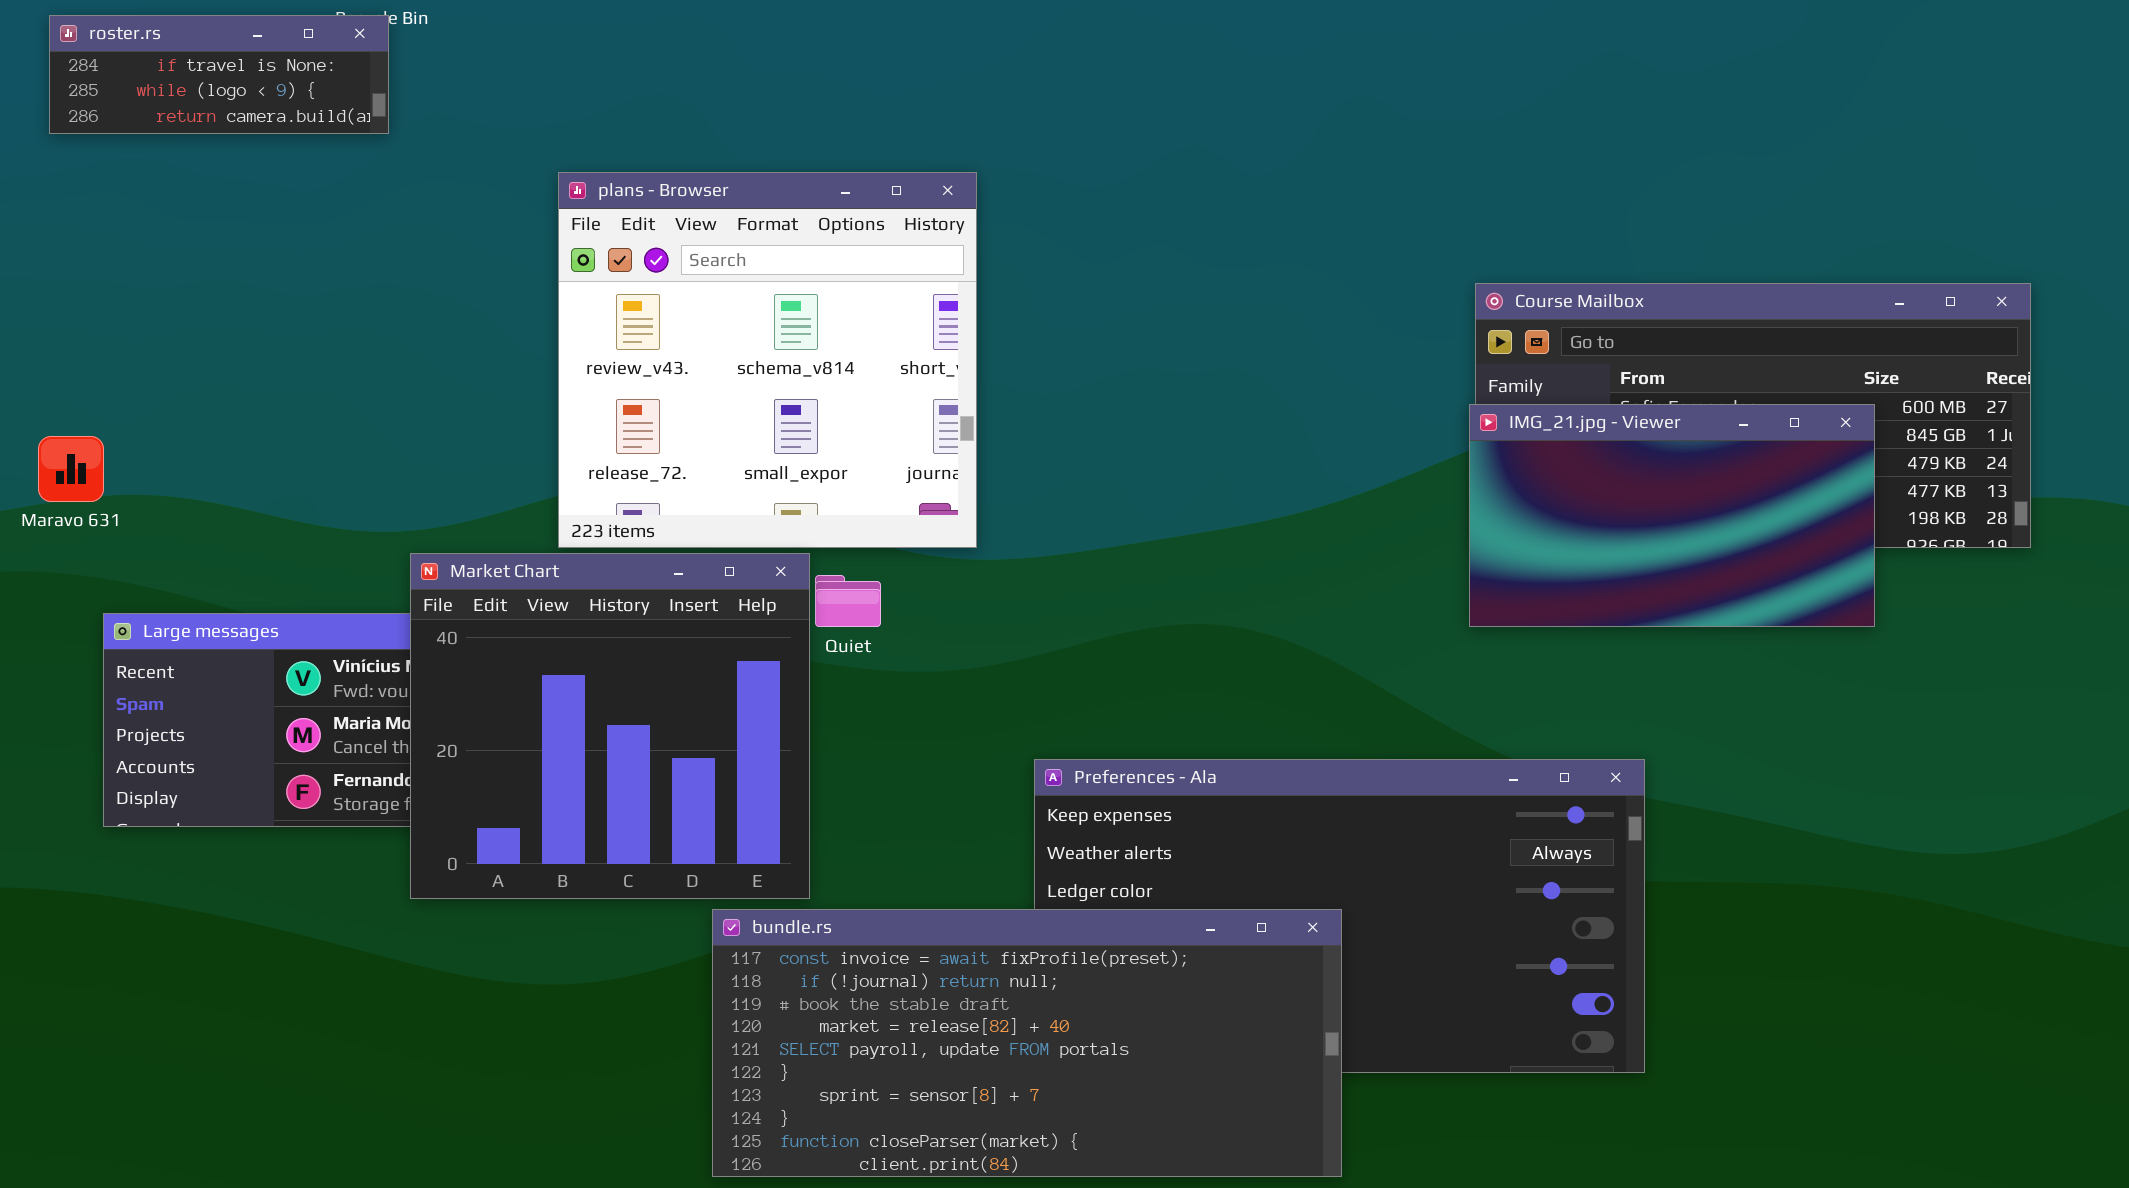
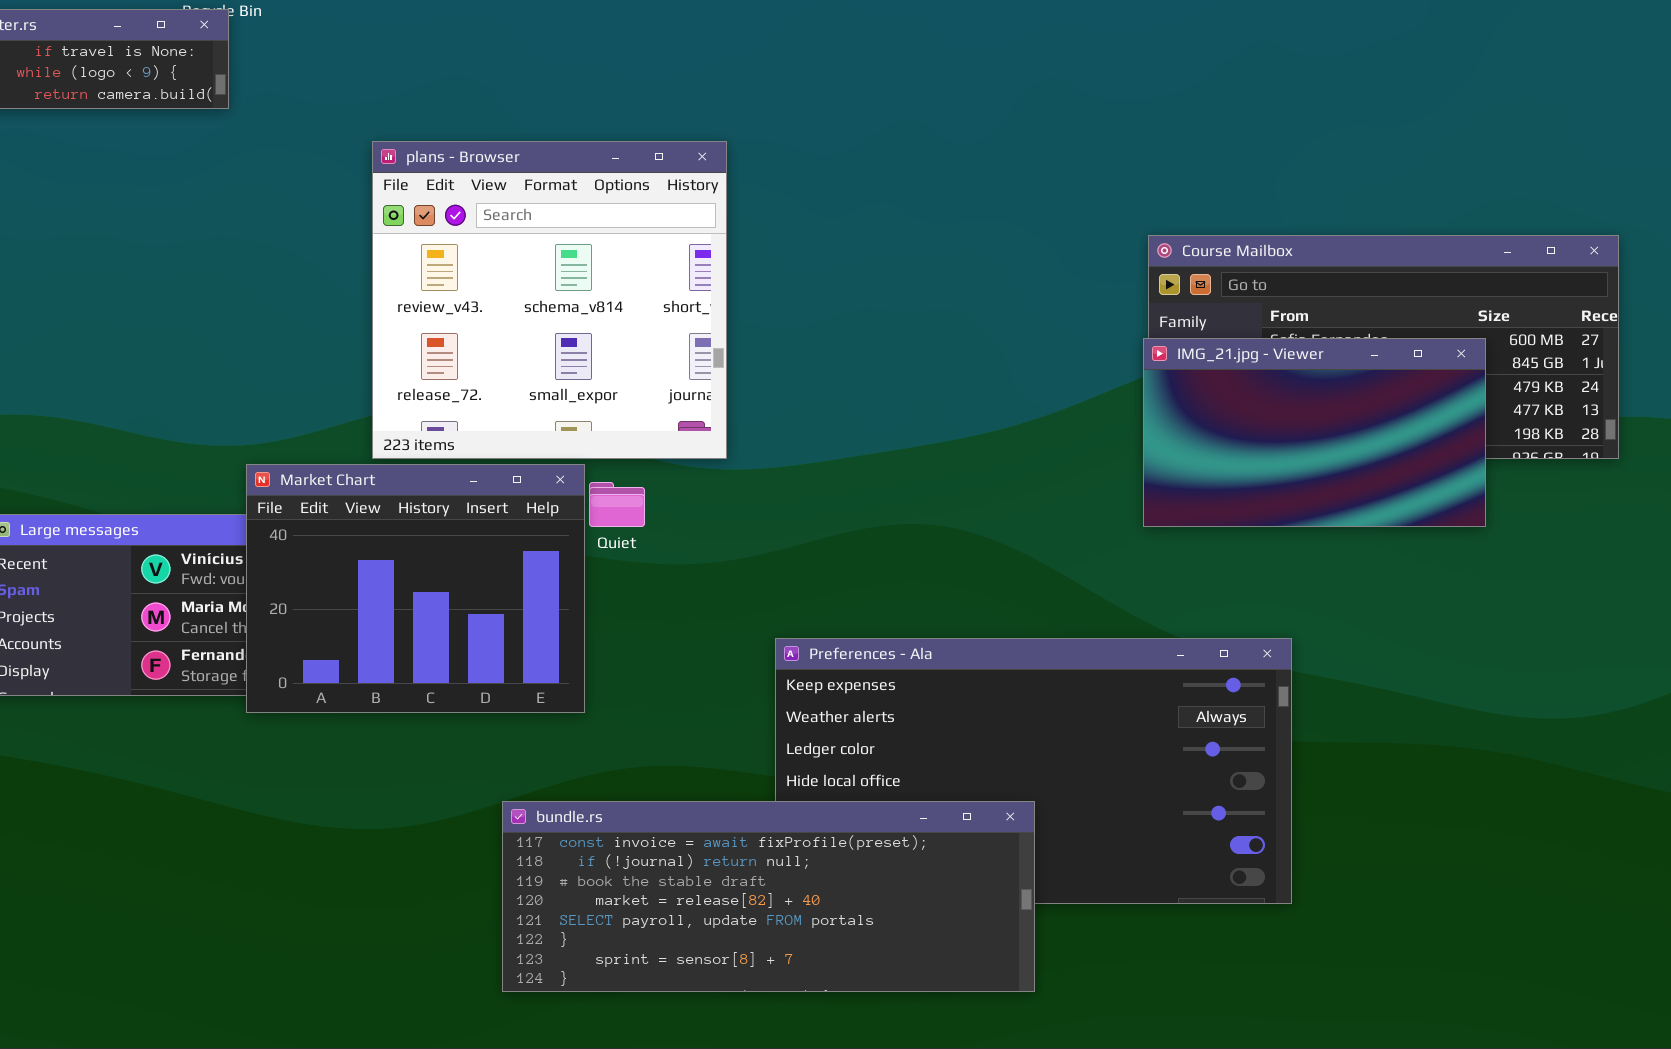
Market Chart: [410,553,810,899] -> [246,464,585,713], resized
bundle.rs: [712,909,1342,1177] -> [502,801,1035,992], resized

